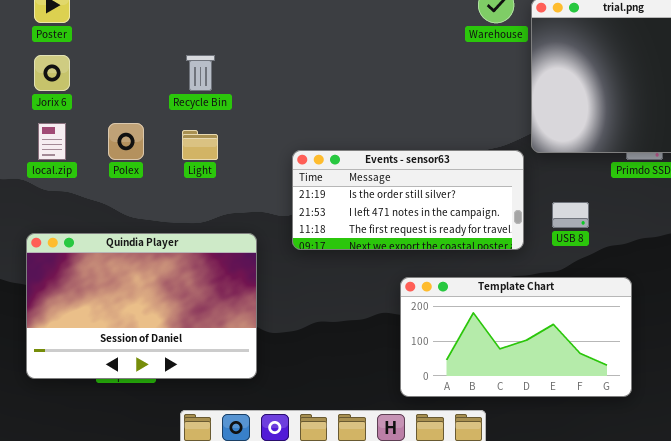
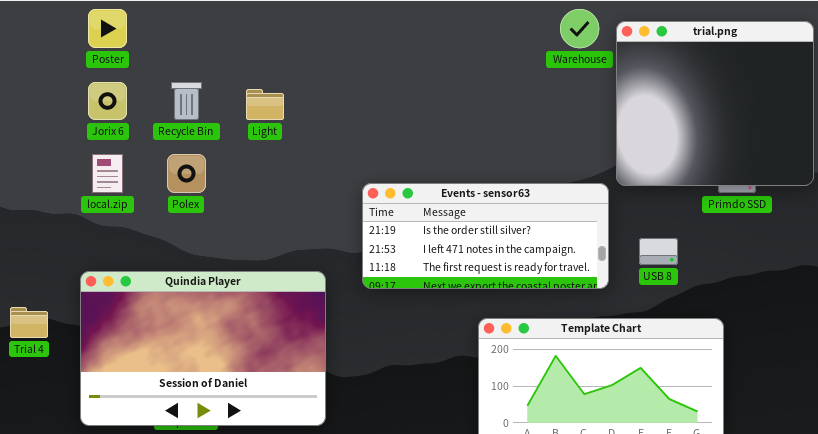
Recycle Bin: [186,55,215,91] -> [171,82,202,120], moved
Light: [182,130,218,160] -> [246,89,284,120], moved

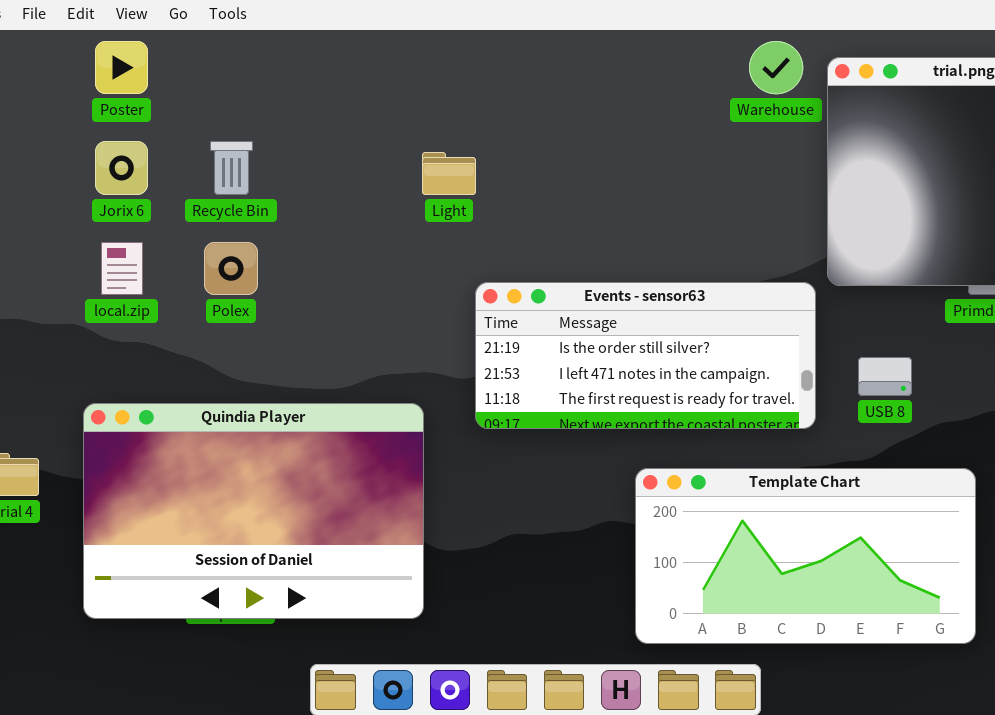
Light: [246,89,284,120] -> [422,152,476,195], moved

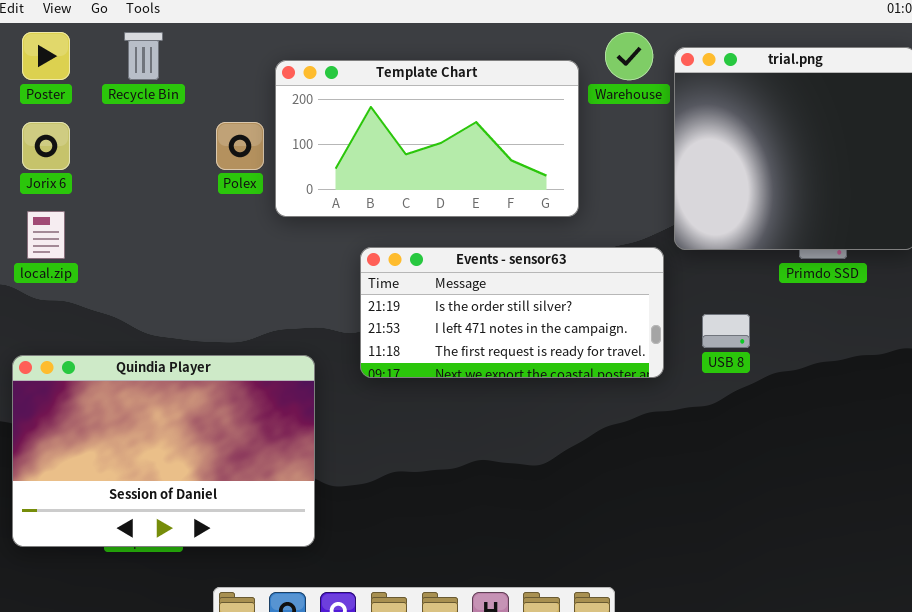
Recycle Bin: [210,141,253,195] -> [124,32,163,80], moved
Polex: [204,242,258,295] -> [216,122,264,170], moved
Template Chart: [635,468,976,644] -> [275,60,579,217], moved

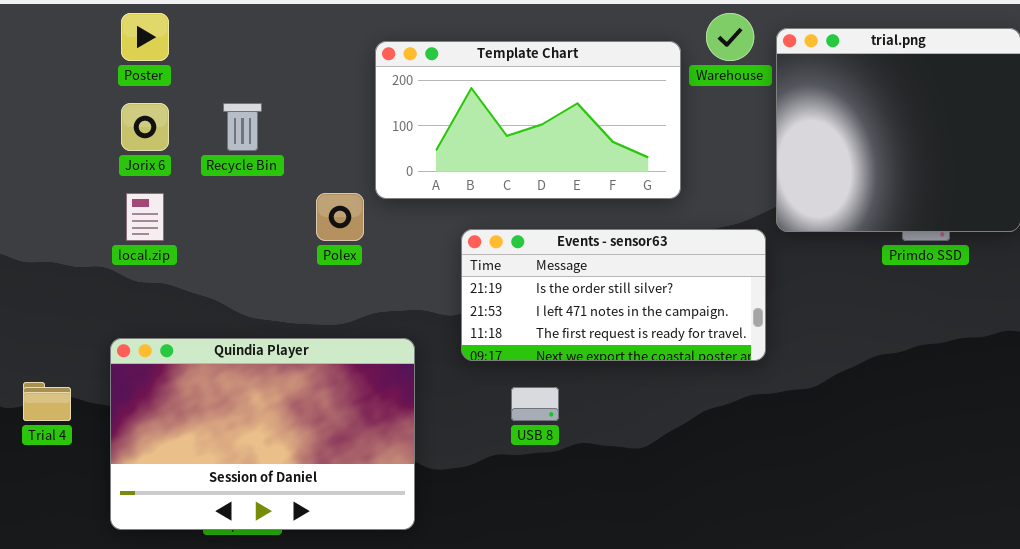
Recycle Bin: [124,32,163,80] -> [223,103,262,151], moved
Polex: [216,122,264,170] -> [316,193,364,241], moved
USB 8: [702,314,750,348] -> [511,387,559,421], moved

